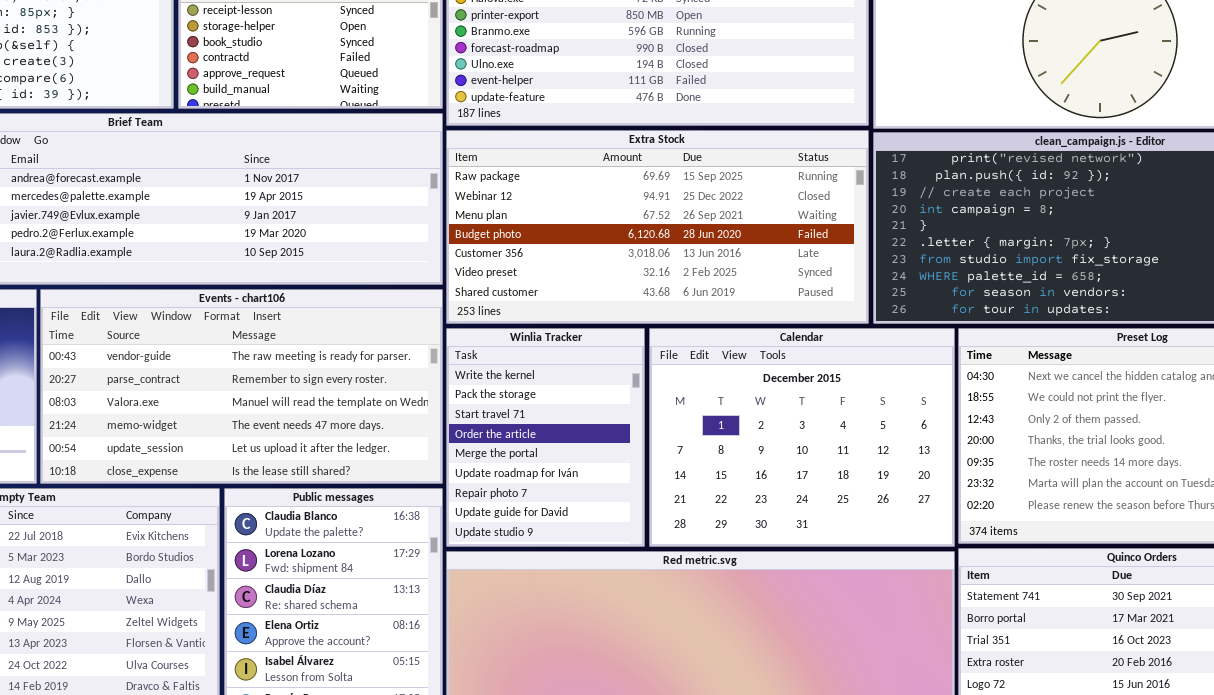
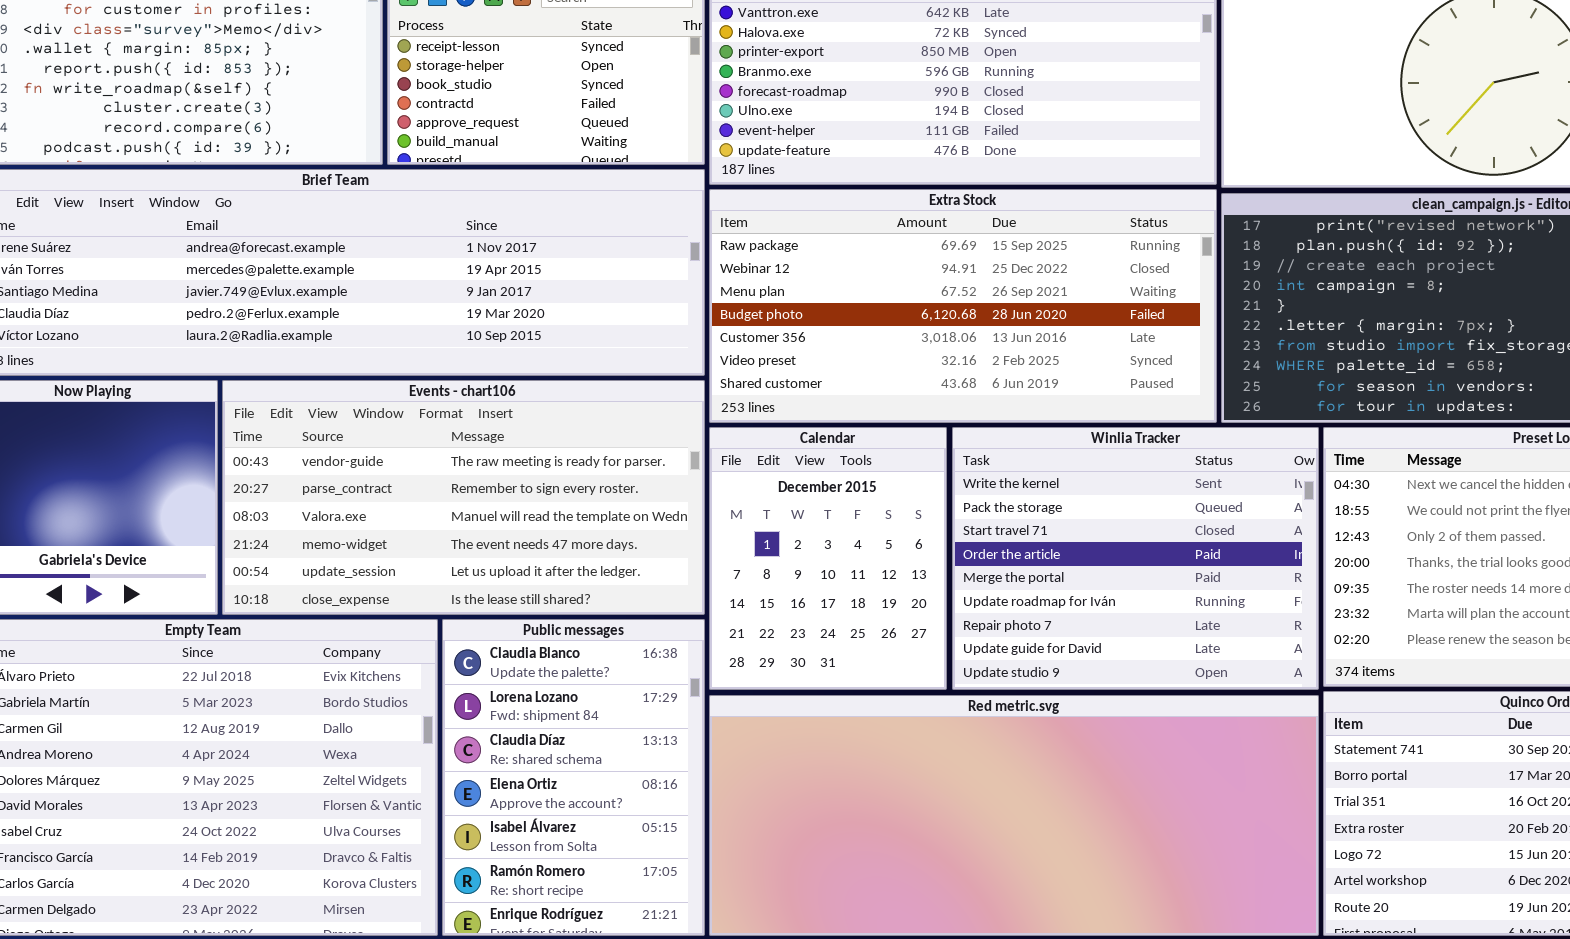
Winlia Tracker: [446,328,645,547] -> [952,427,1319,690], moved, resized
Calendar: [649,328,955,547] -> [709,427,947,690], moved, resized

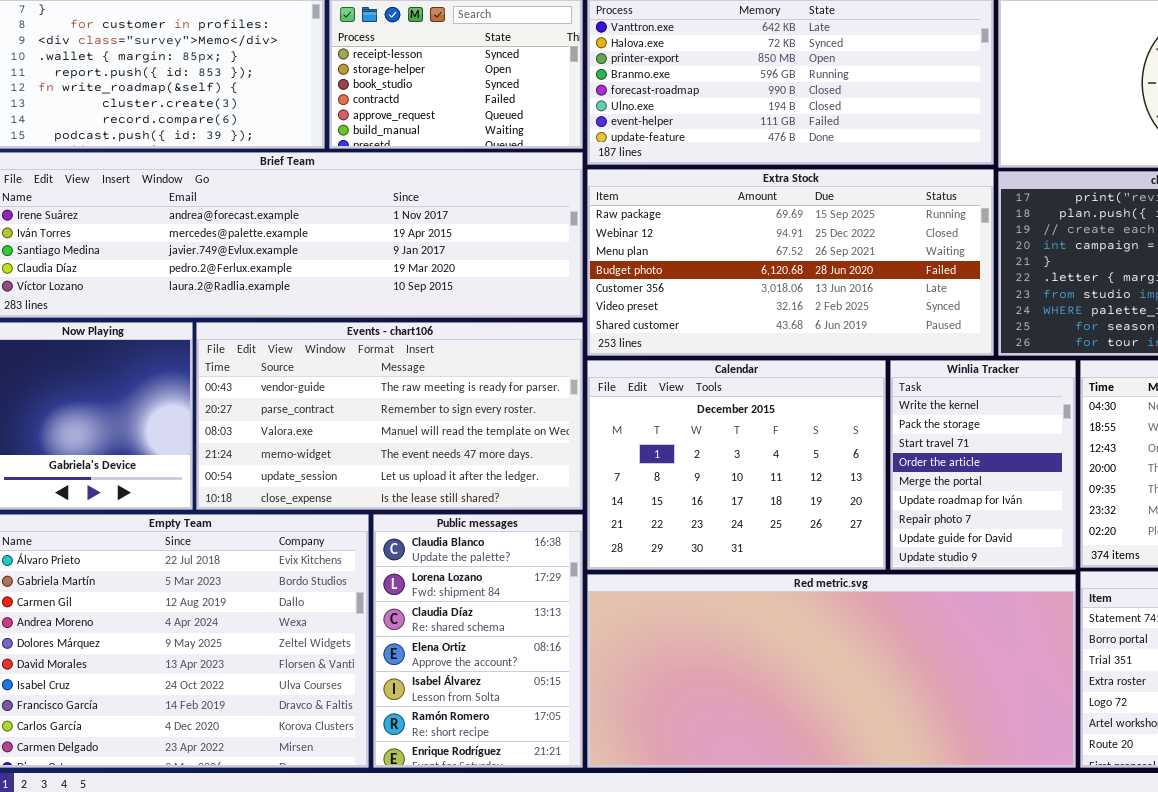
Calendar: [709,427,947,690] -> [587,360,886,570], resized
Winlia Tracker: [952,427,1319,690] -> [890,360,1076,570], resized

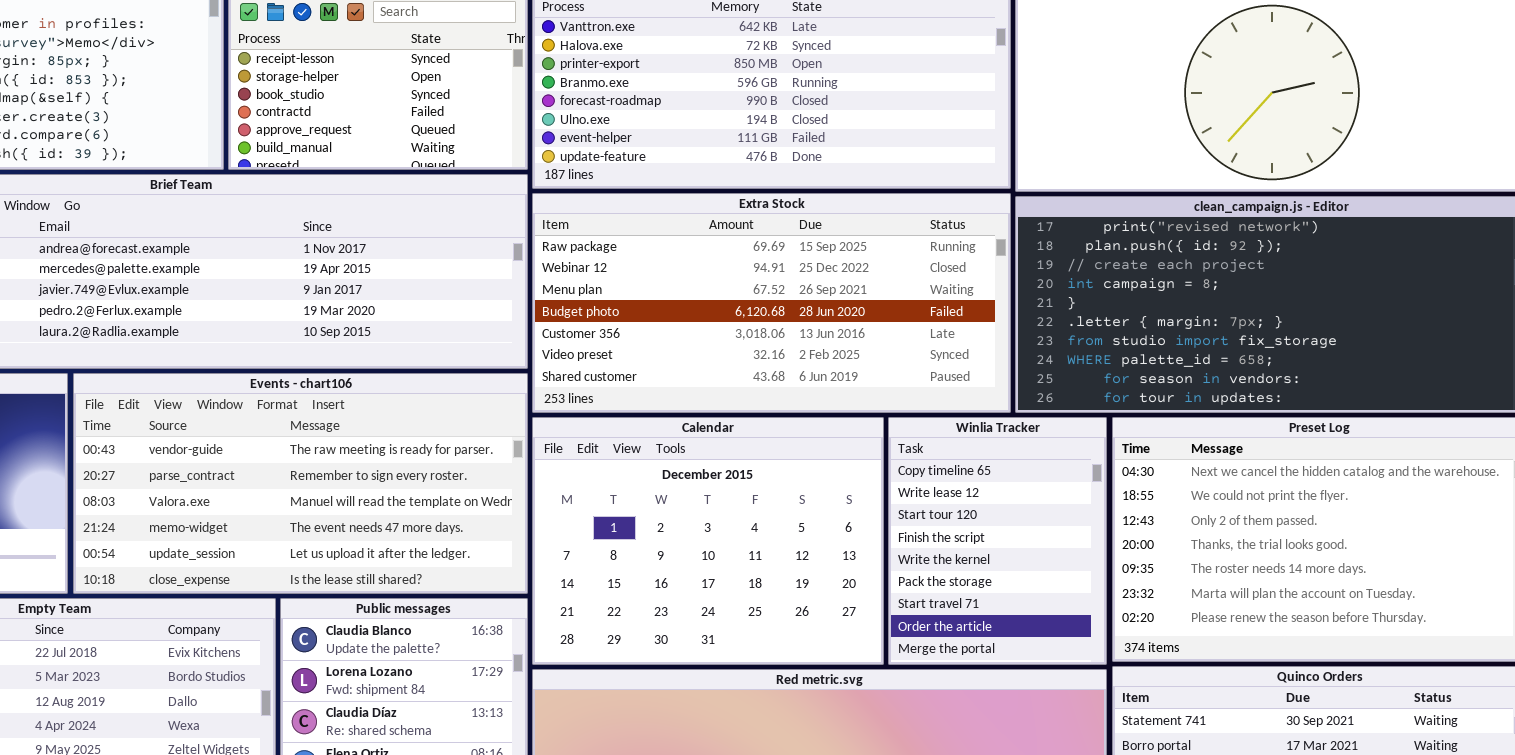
Winlia Tracker: [890,360,1076,570] -> [888,417,1107,665], scrolled up 4 rows

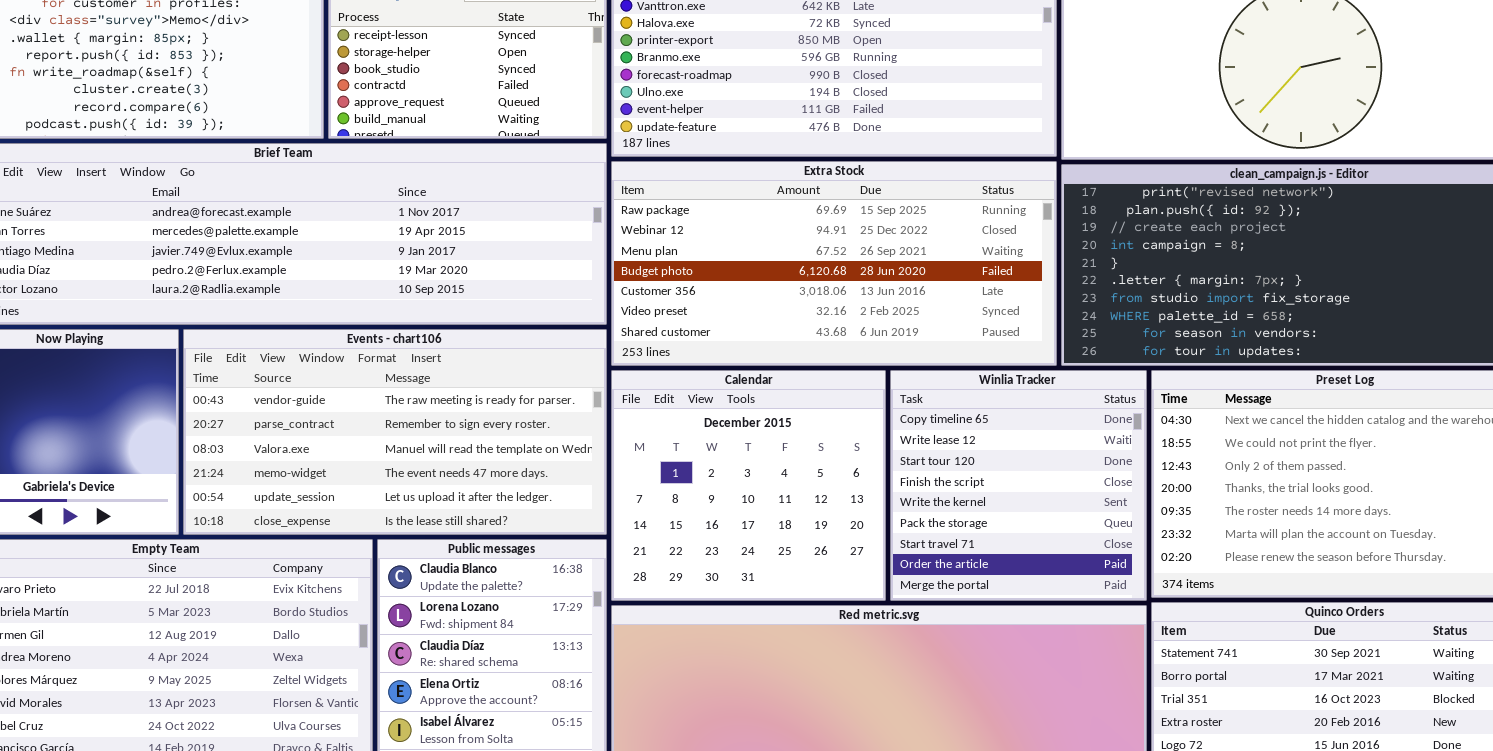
Calendar: [532,417,884,665] -> [611,370,886,601], resized
Winlia Tracker: [888,417,1107,665] -> [890,370,1147,601], resized

